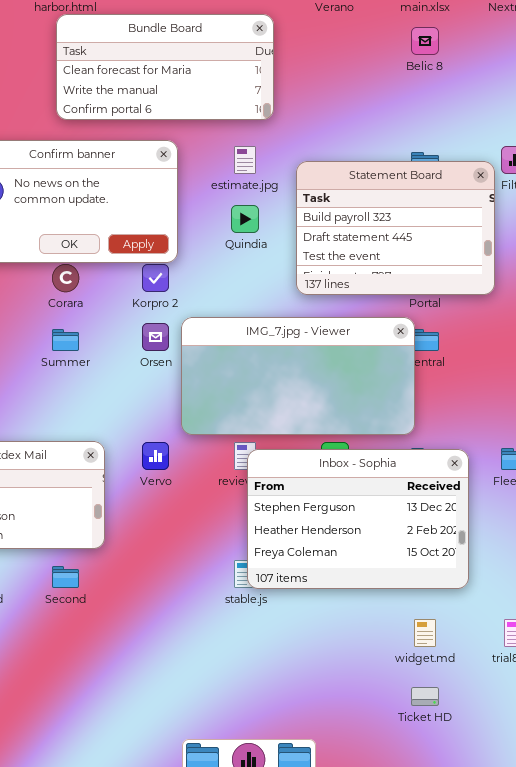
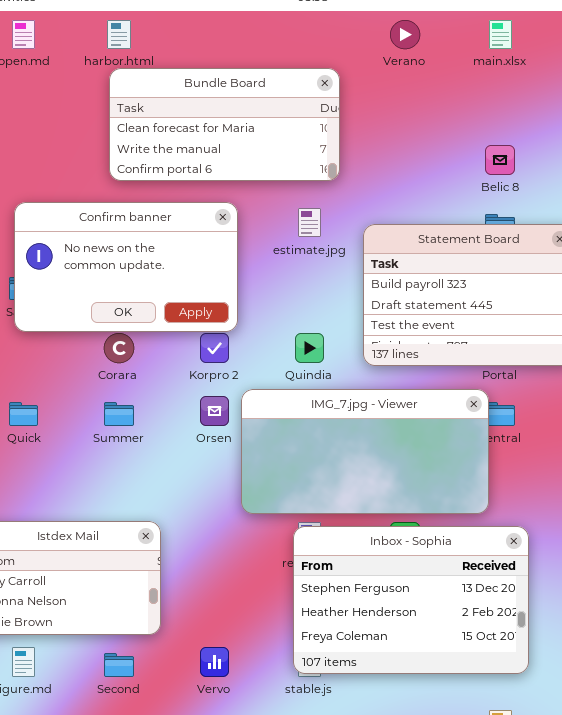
Belic 8: [411,27,439,55] -> [485,145,515,175], moved
Quindia: [231,205,259,233] -> [295,333,324,363], moved
Vervo: [142,442,169,470] -> [200,647,229,677], moved
Inbox - Sophia: [247,449,469,589] -> [293,526,529,674], moved

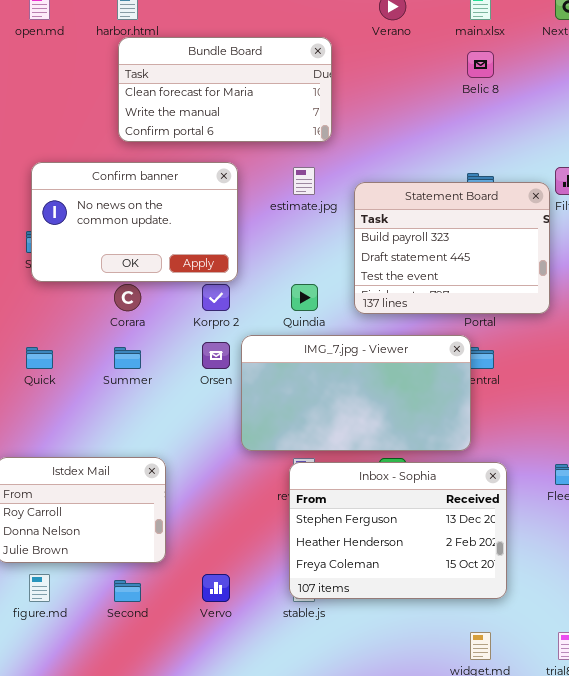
Belic 8: [485,145,515,175] -> [467,51,494,78], moved

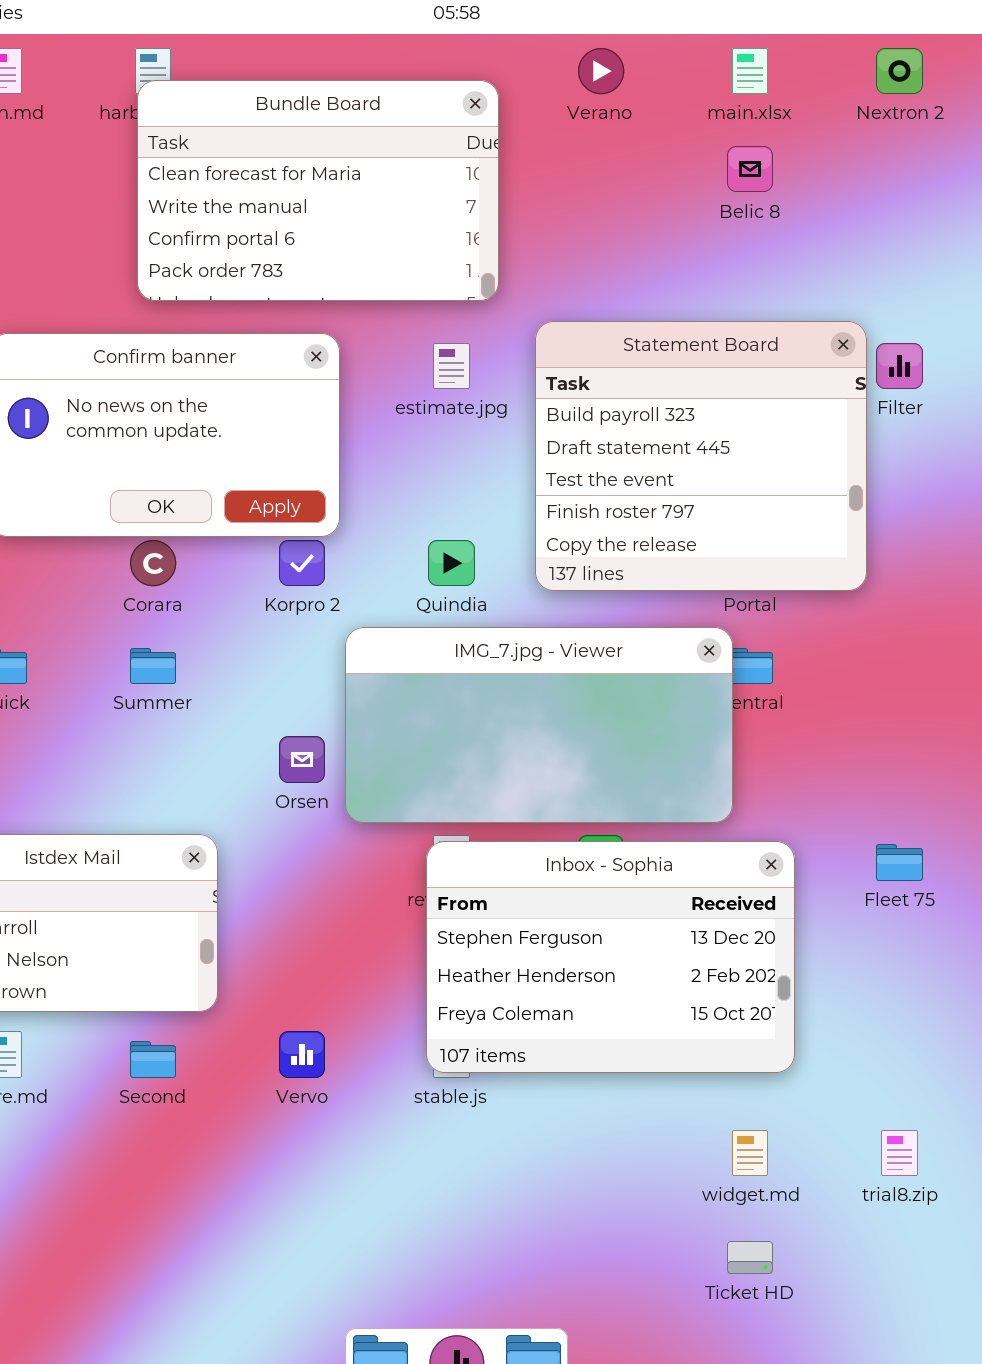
Bundle Board: [118,37,332,142] -> [137,80,499,301], resized
Statement Board: [354,182,550,314] -> [535,321,867,591], resized
Orsen: [202,342,230,369] -> [279,736,325,783], moved

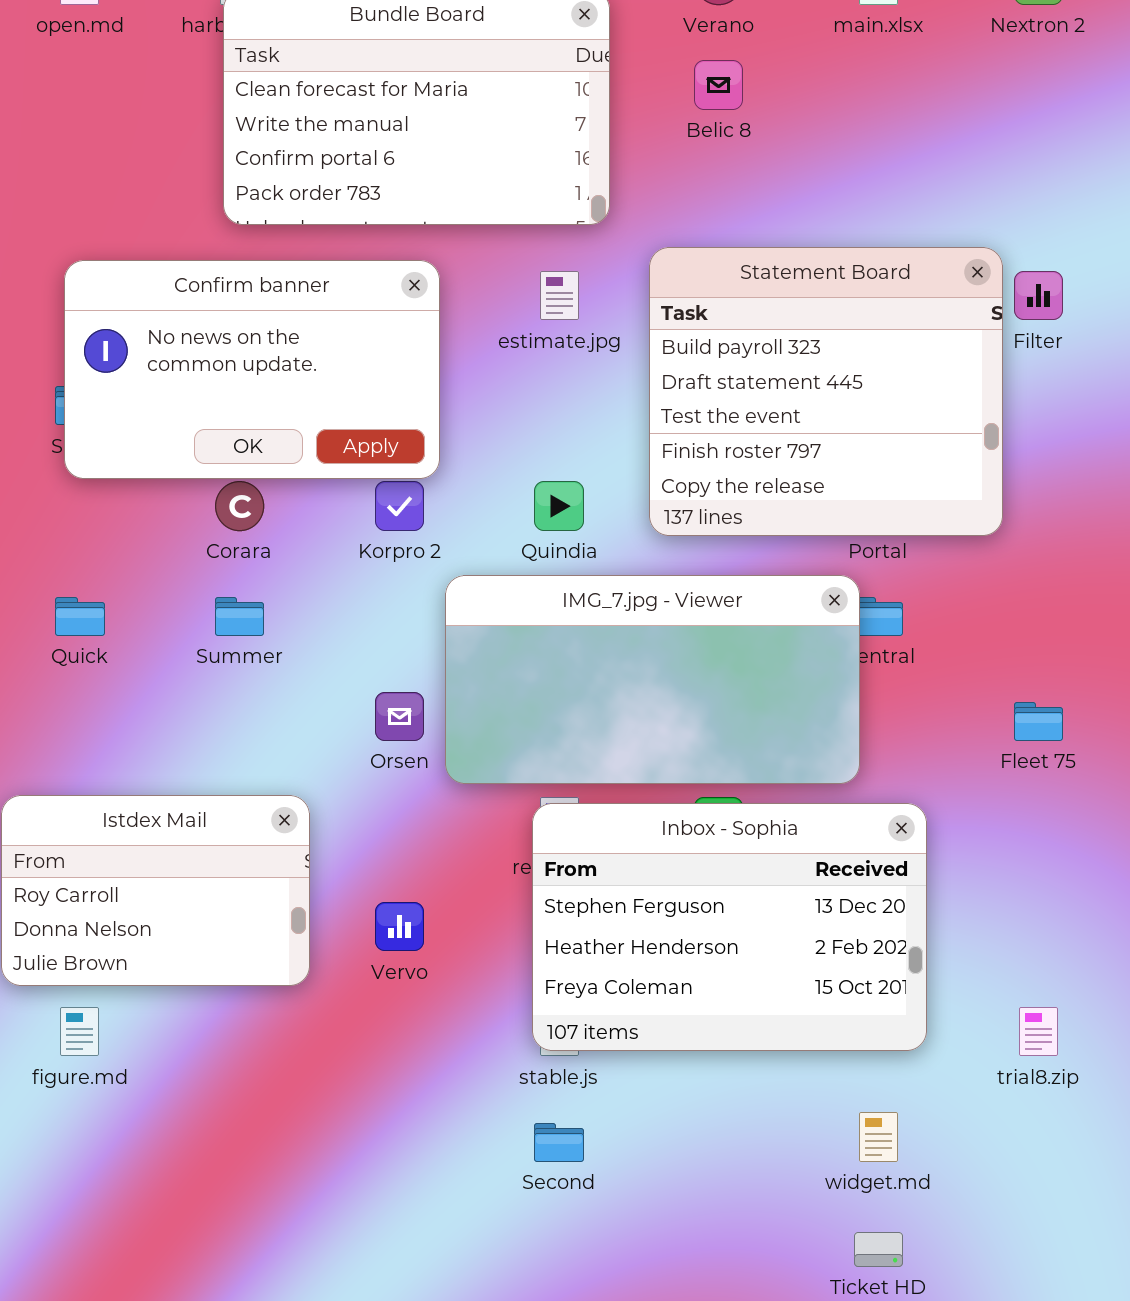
Belic 8: [727,146,773,192] -> [694,60,743,110], moved
Fleet 75: [876,844,923,881] -> [1014,702,1063,741], moved
Vervo: [279,1031,325,1078] -> [375,902,424,951], moved
Second: [130,1041,176,1078] -> [534,1123,584,1162], moved
trial8.zip: [881,1130,918,1176] -> [1019,1007,1058,1056], moved

